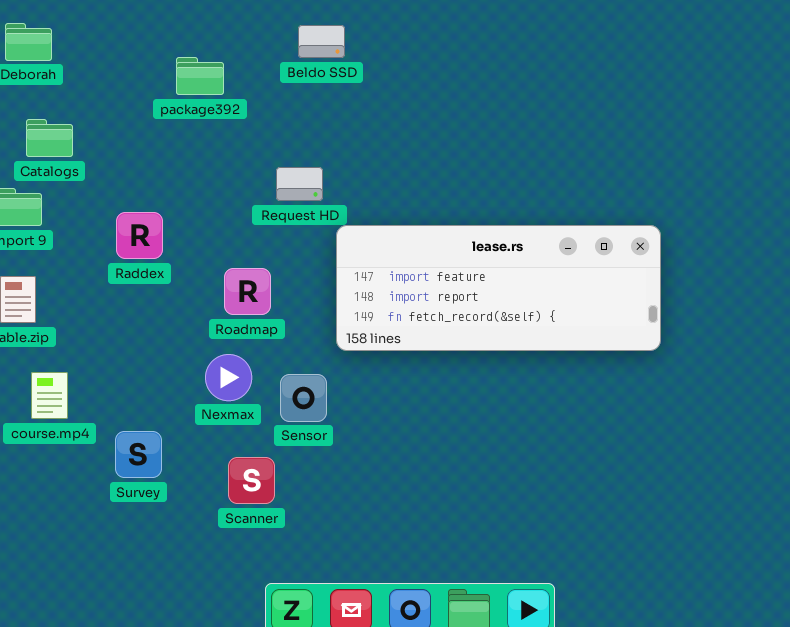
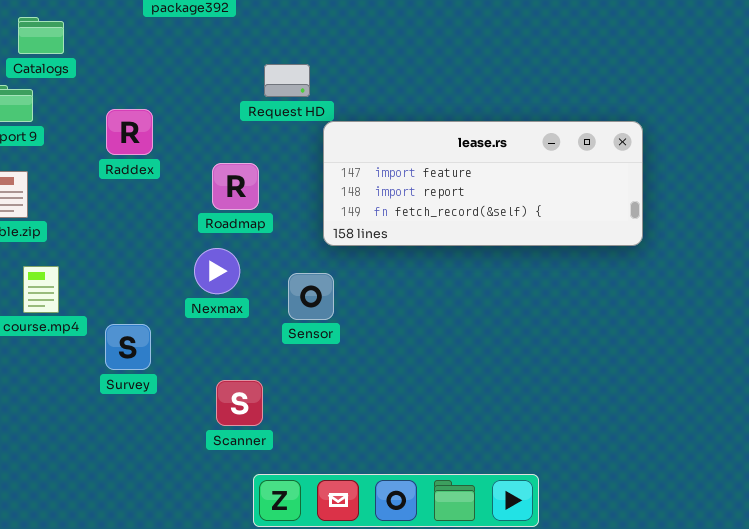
Sensor: [280,374,327,422] -> [288,273,334,320], moved
Scanner: [228,457,275,504] -> [216,380,263,426], moved

